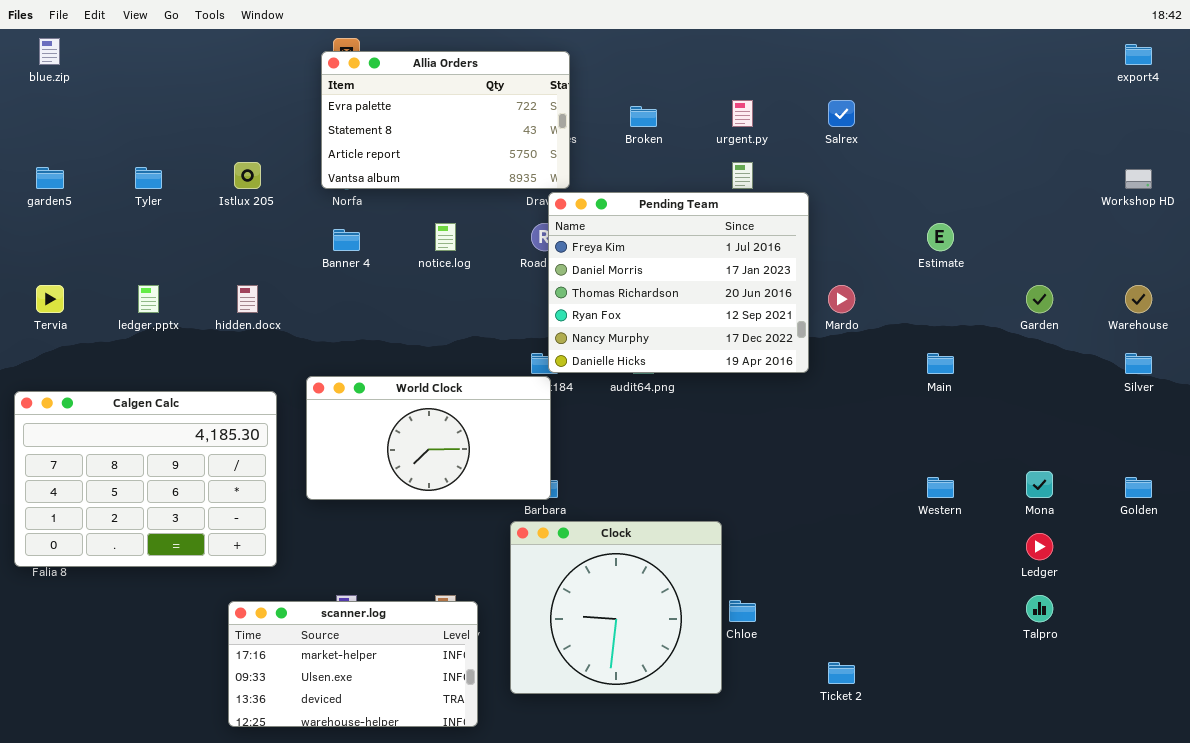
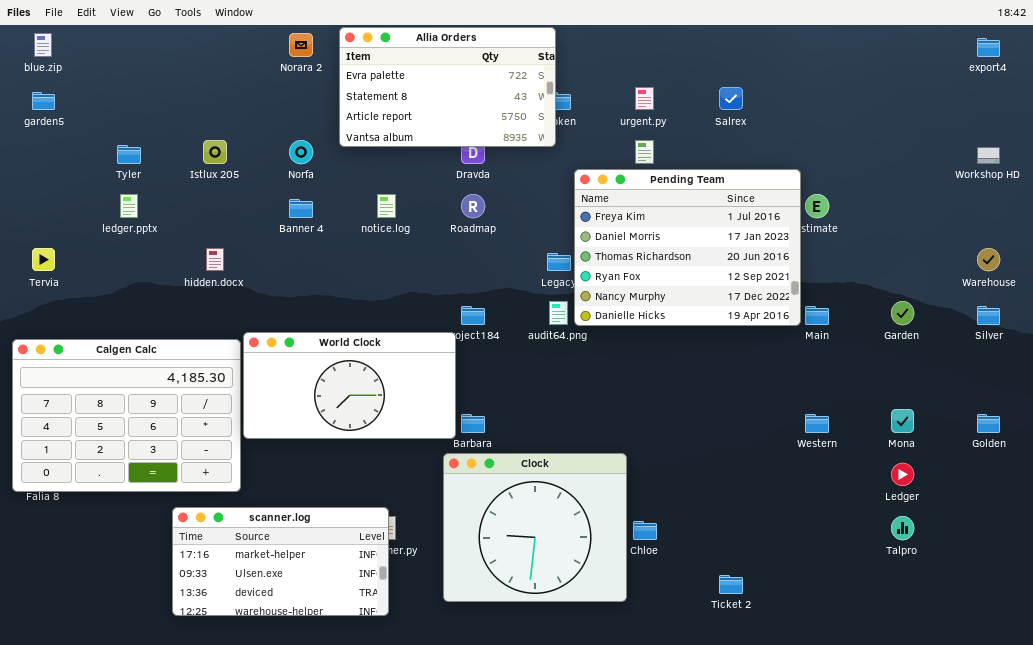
Allia Orders: [321,51,570,189] -> [339,27,556,147], moved
garden5: [36,167,64,189] -> [32,92,55,110], moved
Pending Team: [548,192,809,373] -> [574,169,801,326], moved
ledger.pptx: [138,285,159,313] -> [120,194,138,218], moved
Garden: [1026,285,1053,313] -> [891,301,914,325], moved
World Clock: [306,376,551,500] -> [243,332,456,439], moved
scanner.log: [228,601,478,727] -> [172,507,389,616], moved

